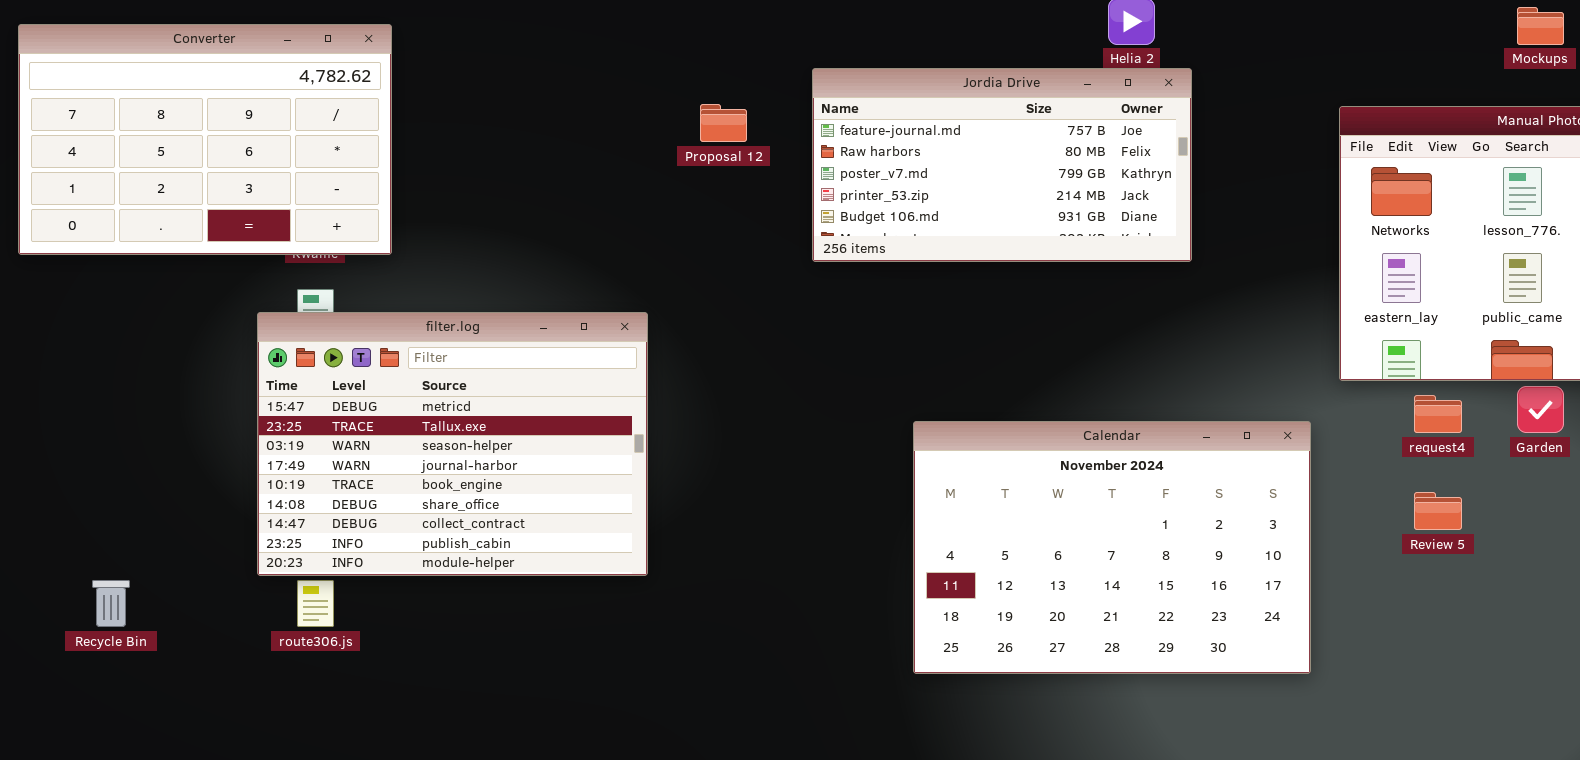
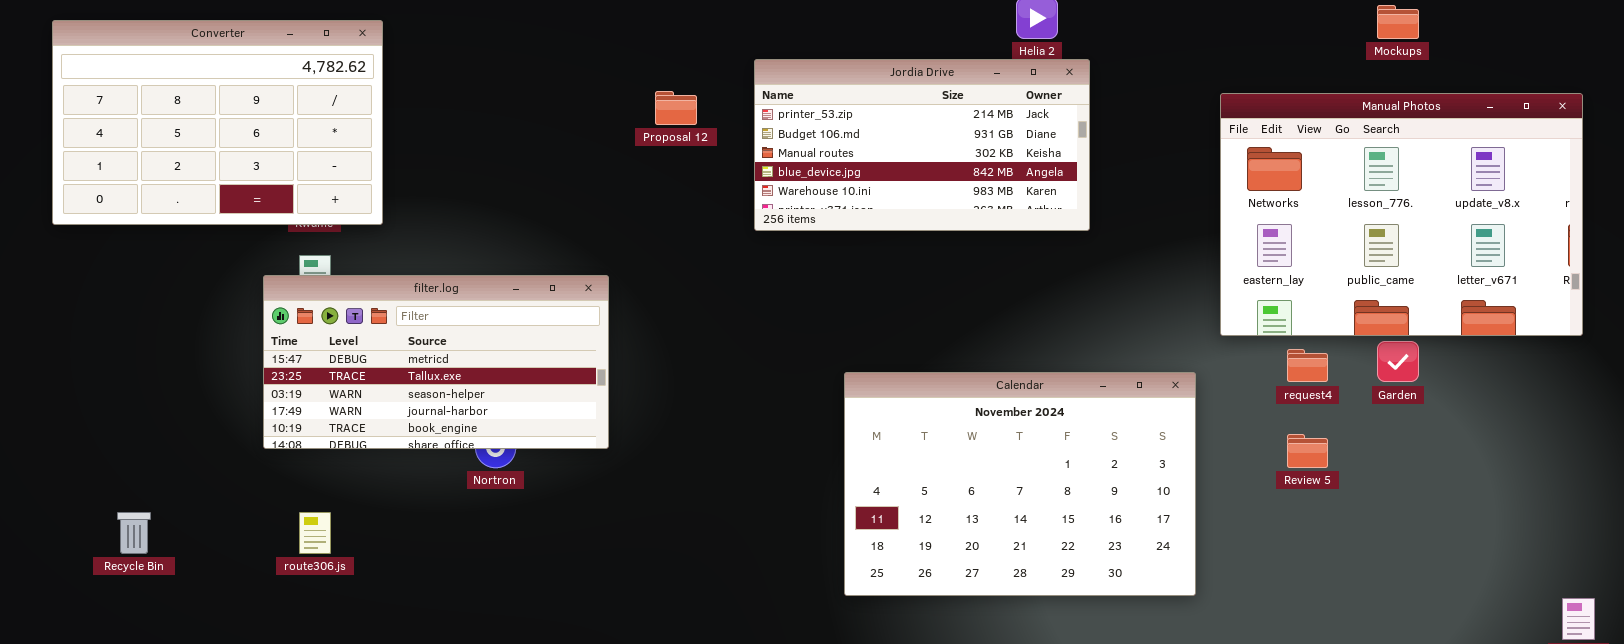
Jordia Drive: [812,68,1192,262] -> [754,59,1090,231], scrolled down 3 rows
filter.log: [257,312,648,576] -> [263,275,609,449], resized

